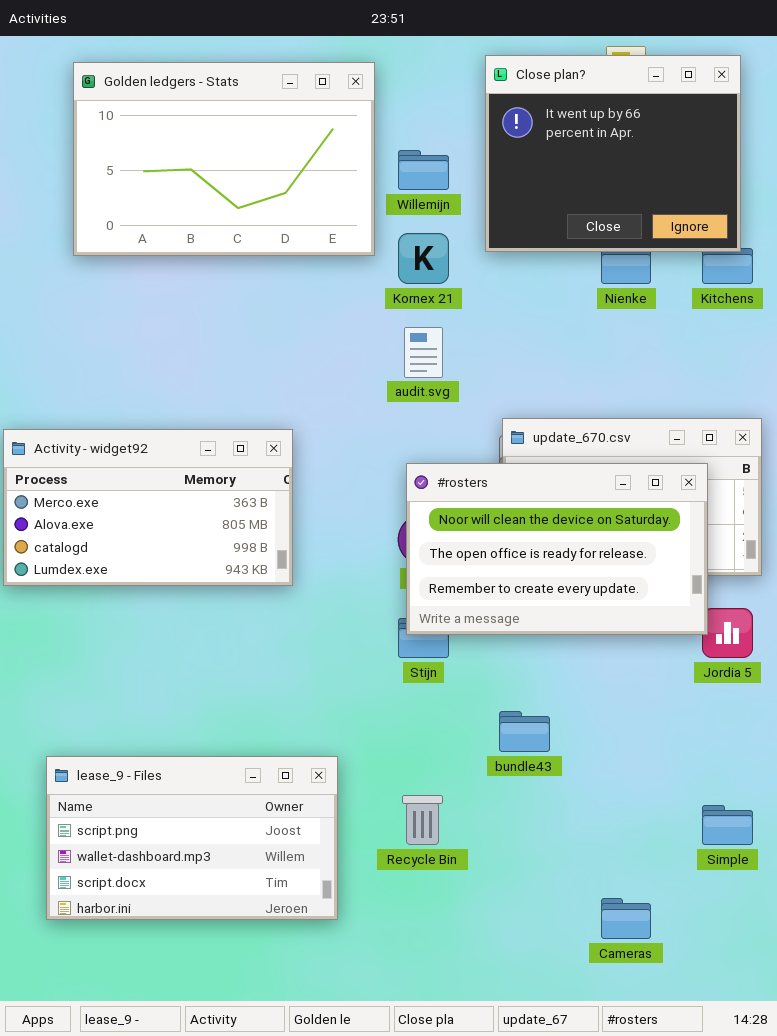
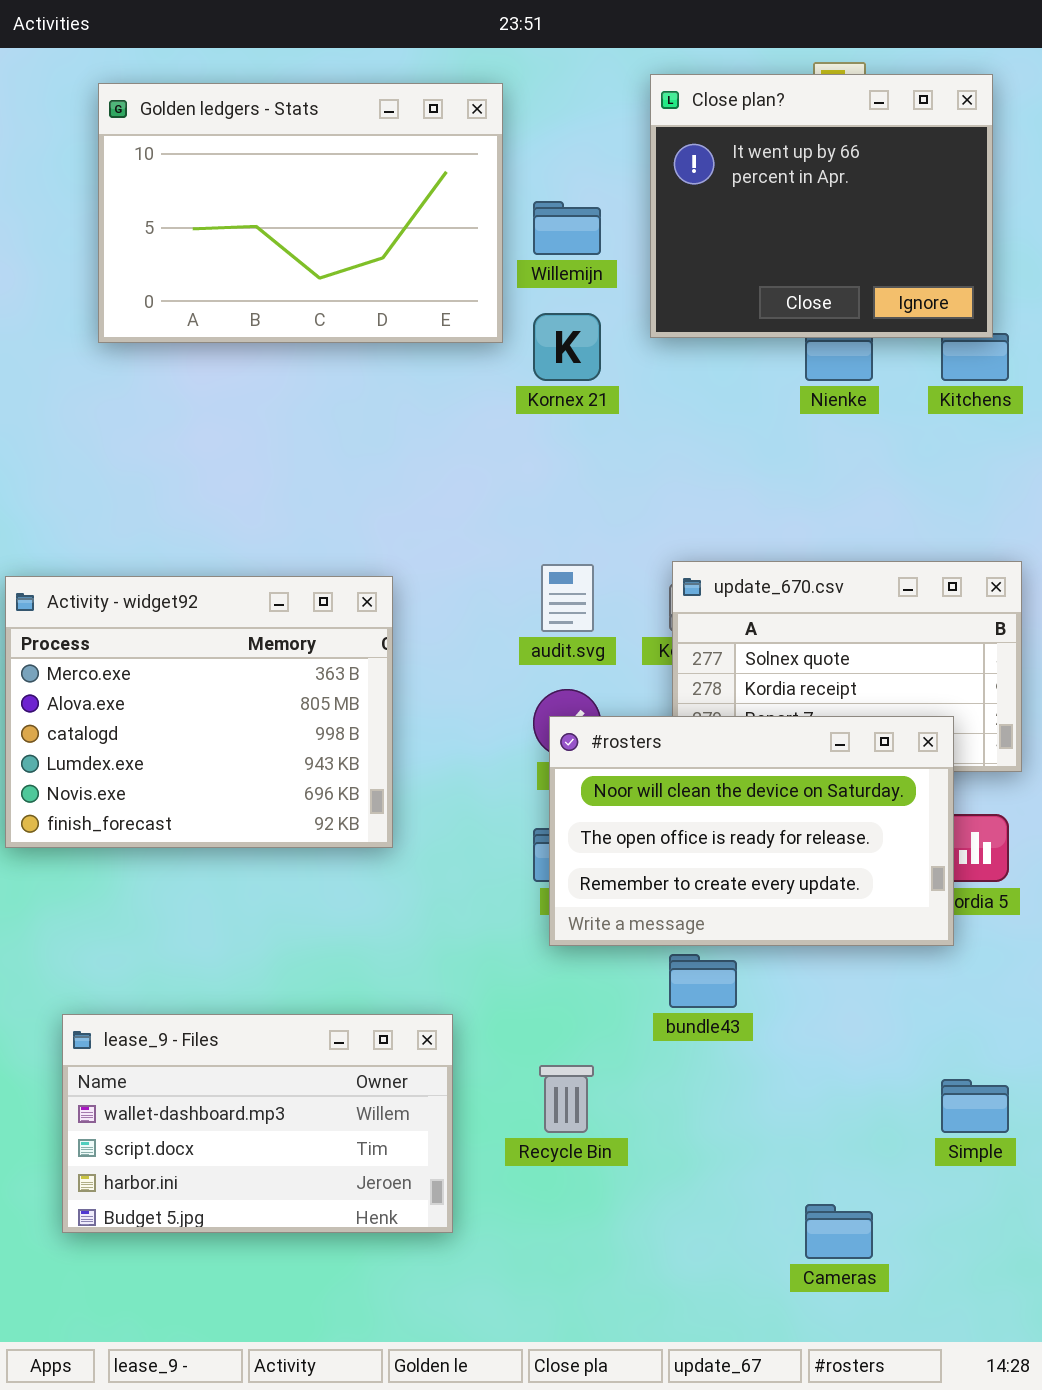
audit.svg: [404,327,443,378] -> [541,564,594,632], moved
Activity - widget92: [3,429,293,586] -> [5,576,393,848], resized
#rosters: [406,463,708,635] -> [549,716,954,946], moved
lease_9 - Files: [46,756,338,920] -> [62,1014,453,1233], scrolled down 1 row

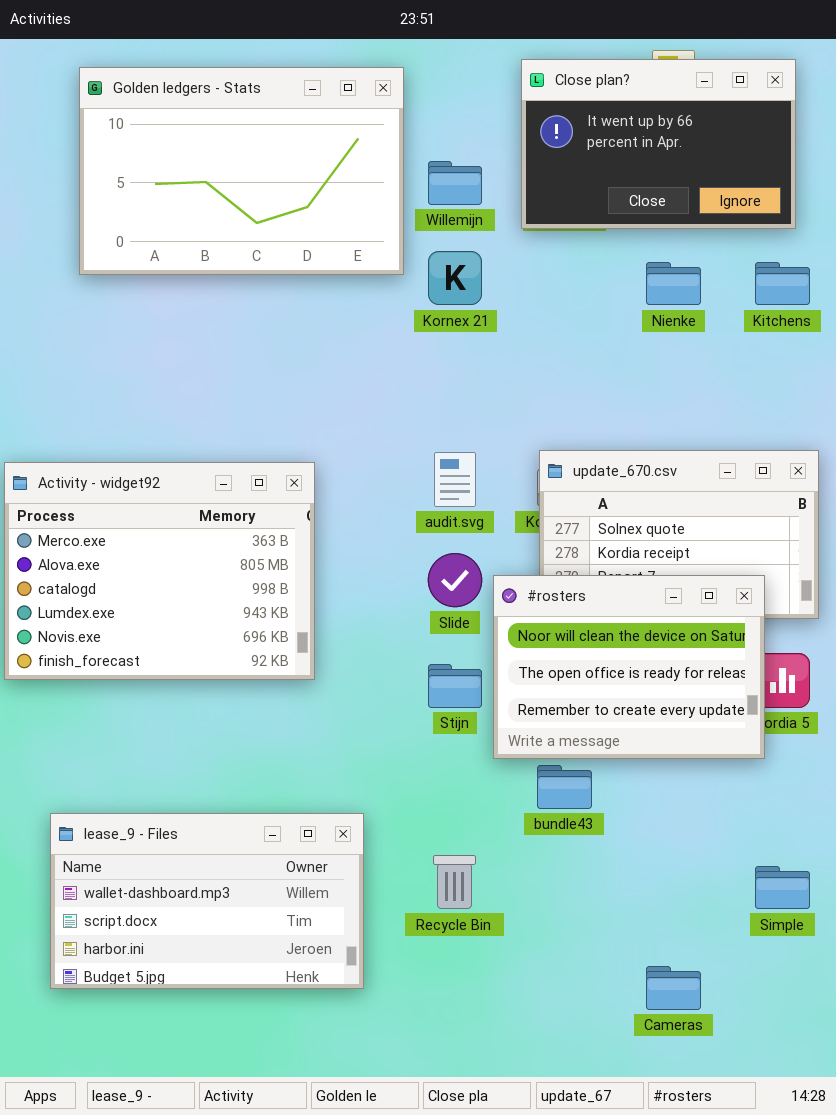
Close plan?: [650,74,993,338] -> [521,59,796,229], resized
#rosters: [549,716,954,946] -> [493,575,765,759], resized

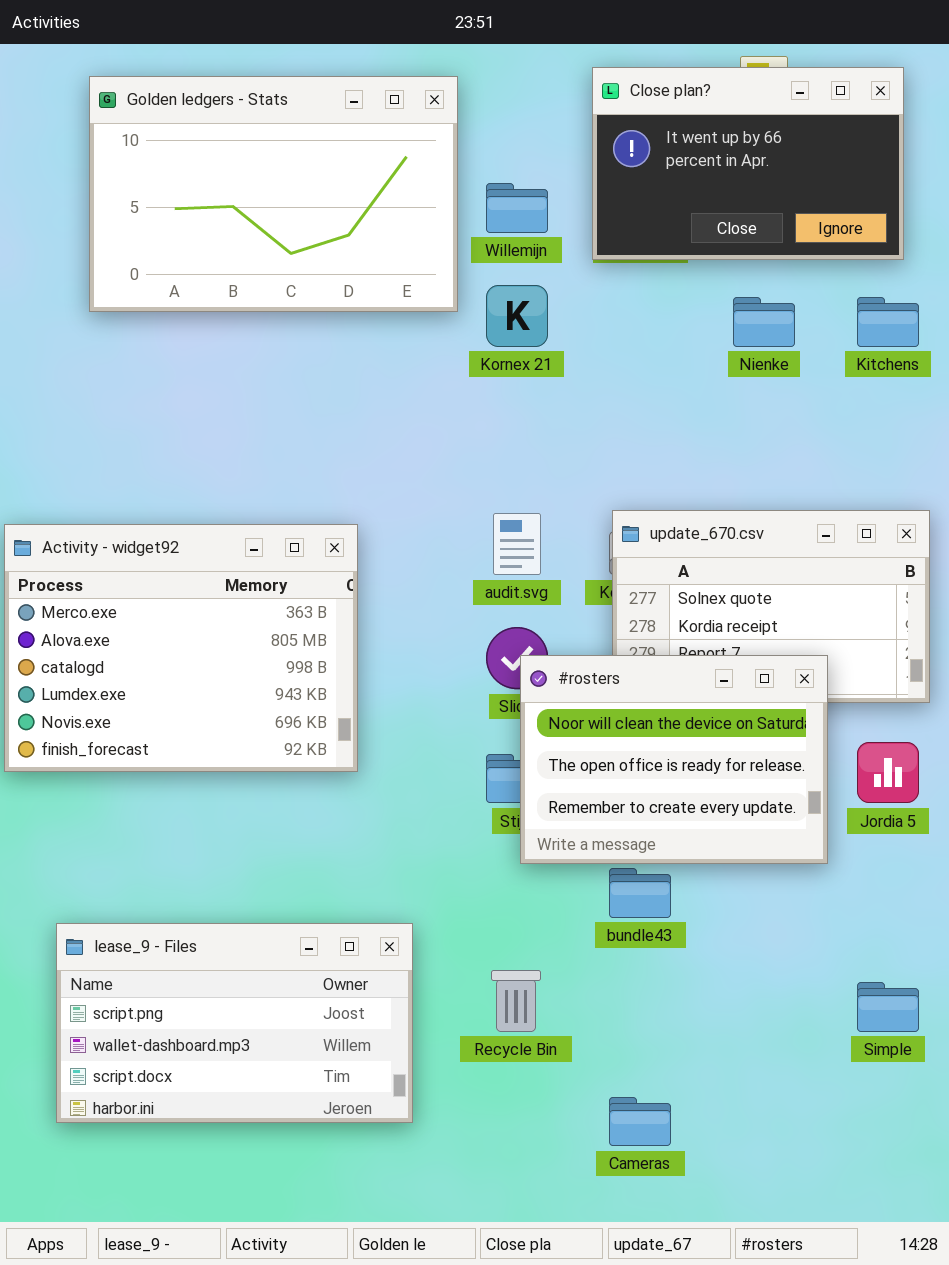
#rosters: [493,575,765,759] -> [520,655,828,864], moved
lease_9 - Files: [50,813,364,989] -> [56,923,413,1123], scrolled up 1 row
Cameras: [646,966,701,1010] -> [609,1097,671,1146], moved

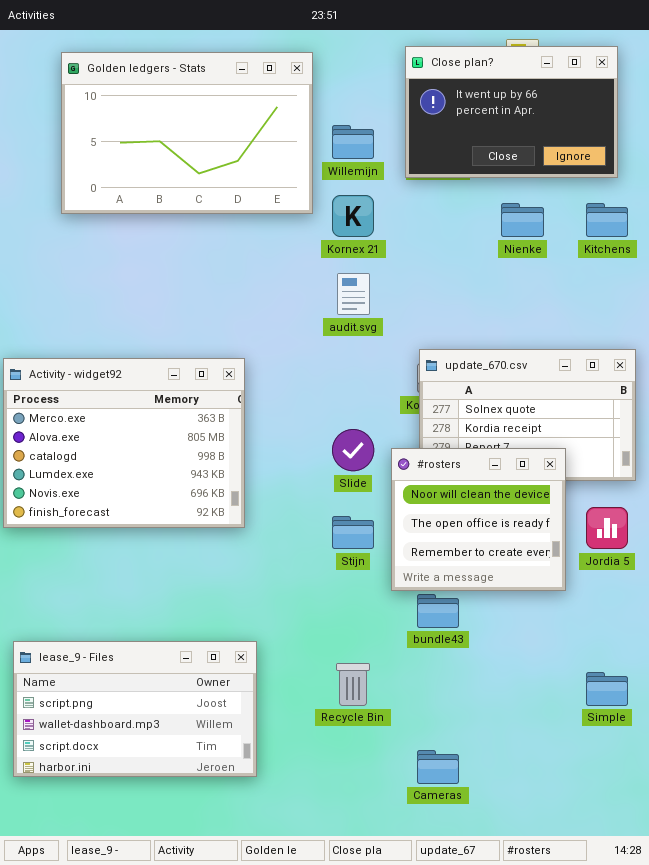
audit.svg: [493,513,541,575] -> [337,273,370,315], moved
#rosters: [520,655,828,864] -> [391,448,566,591], resized
lease_9 - Files: [56,923,413,1123] -> [13,641,257,777], moved

